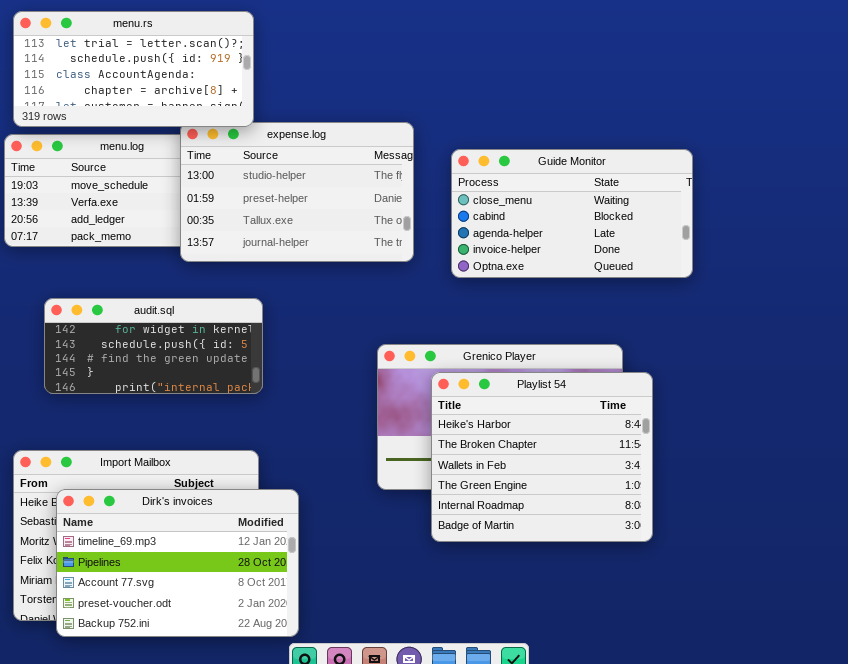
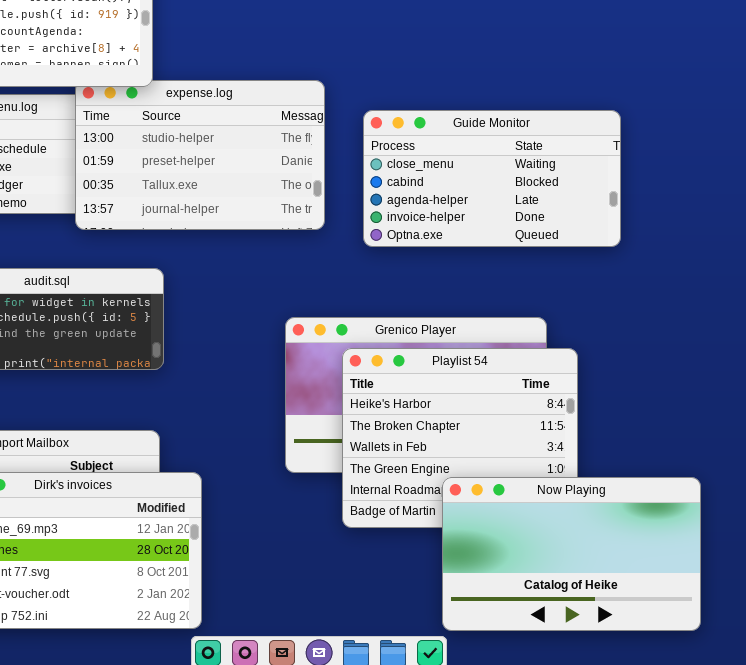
Now Playing: none -> [442,477,701,631], opened

